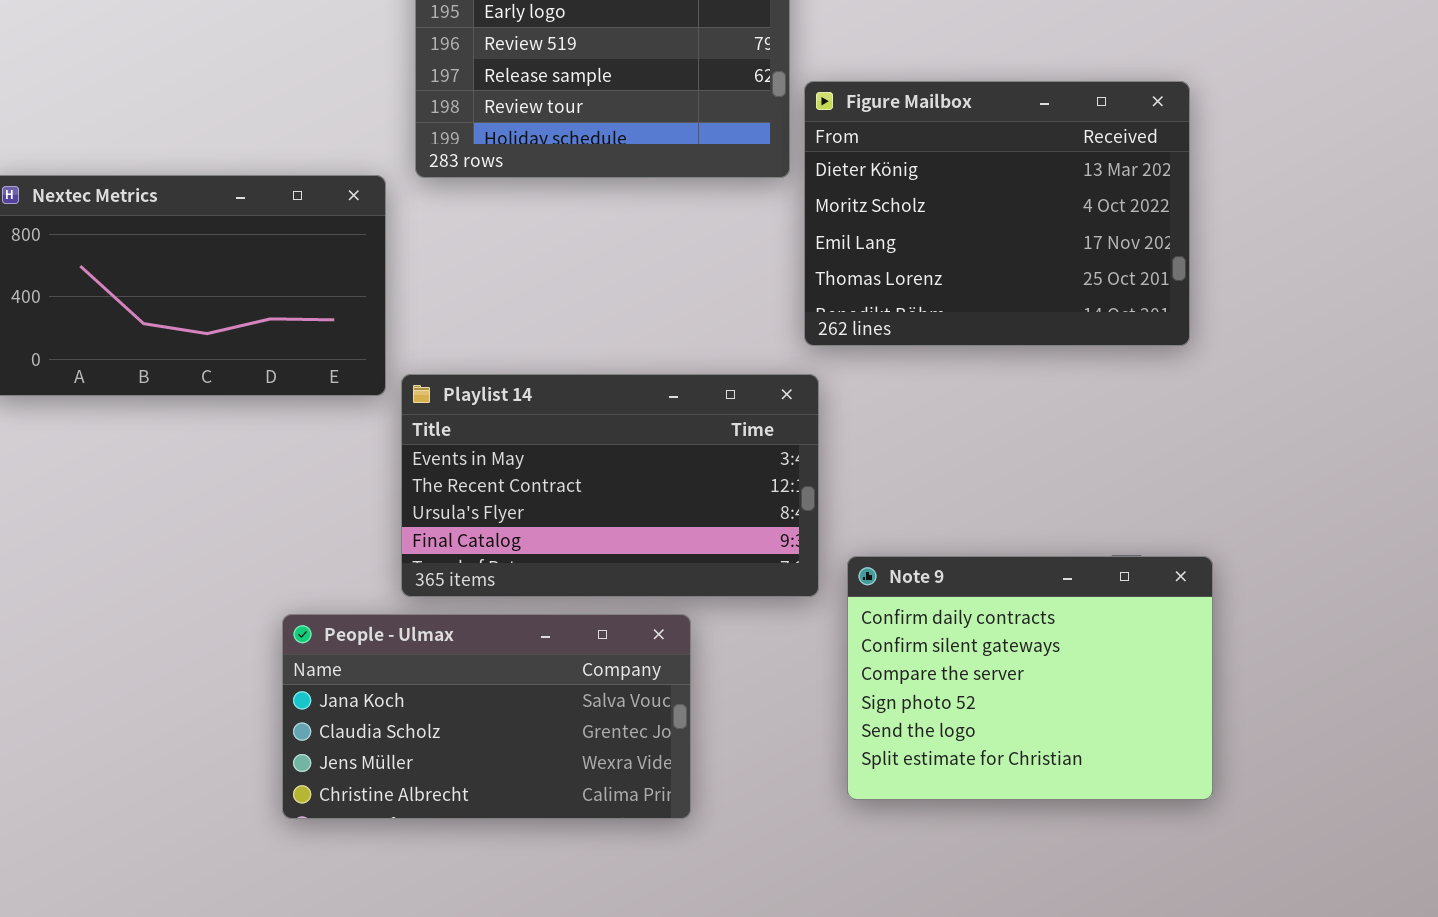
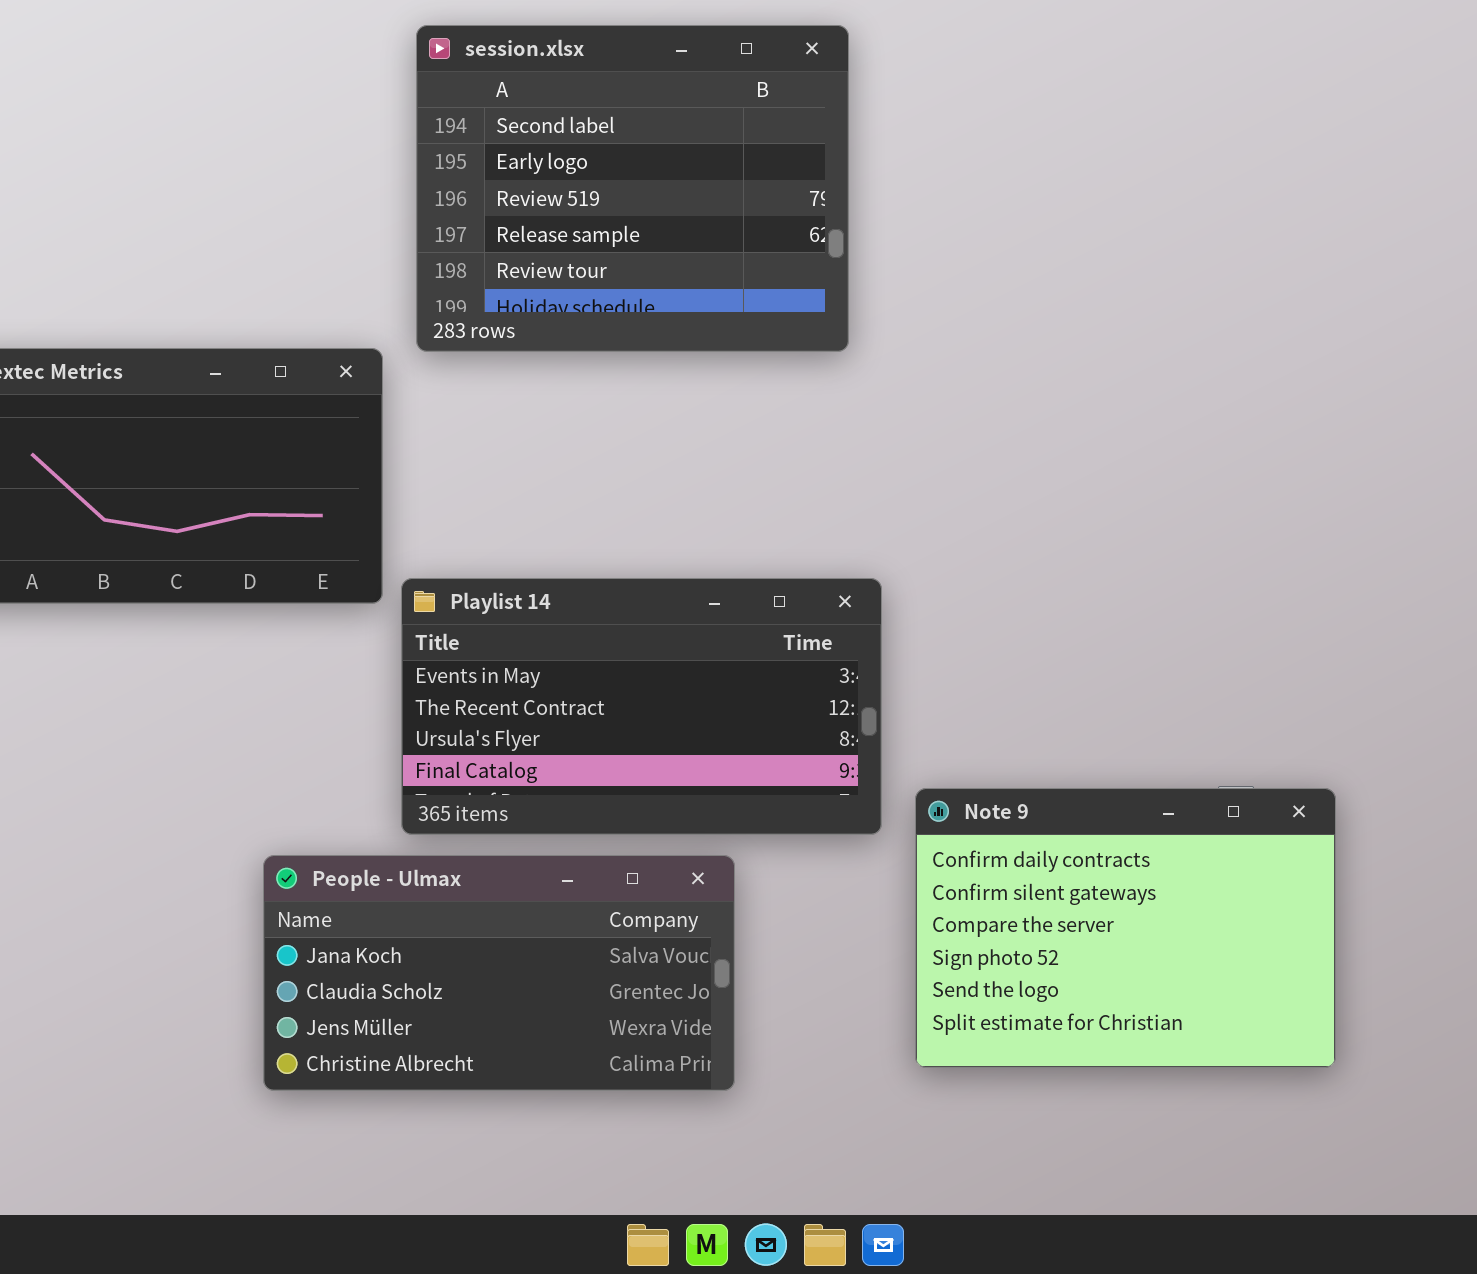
Figure Mailbox: [804,81,1190,346] -> none, closed

